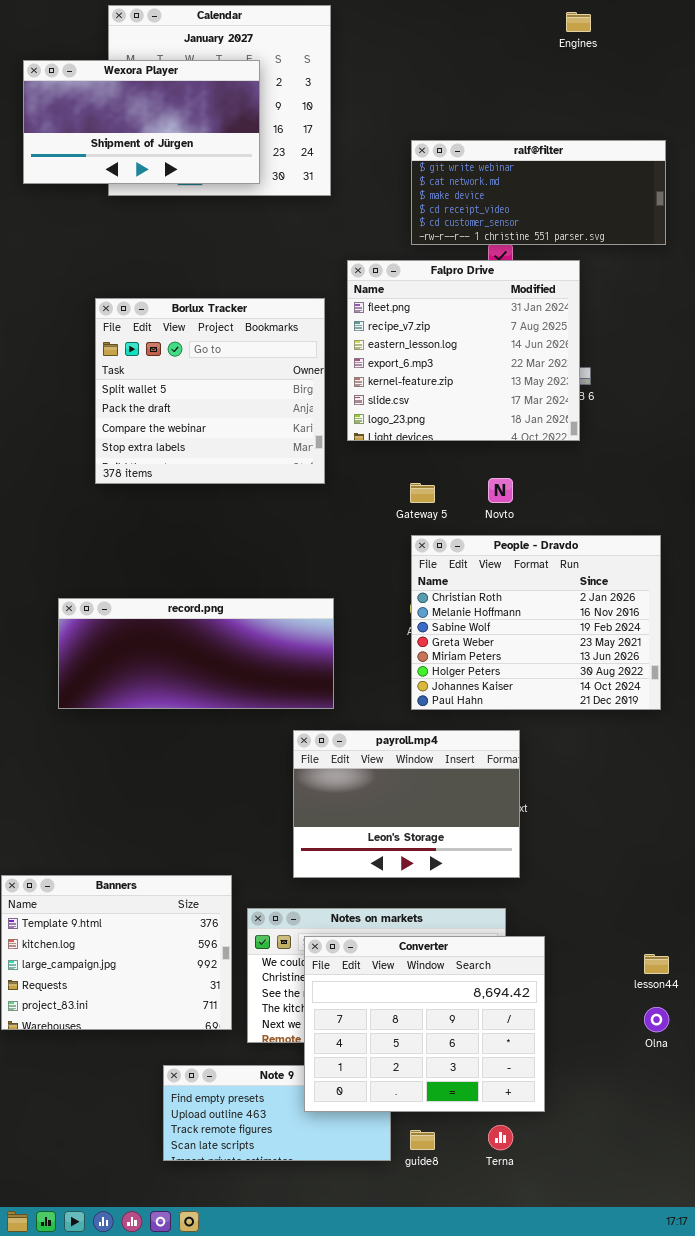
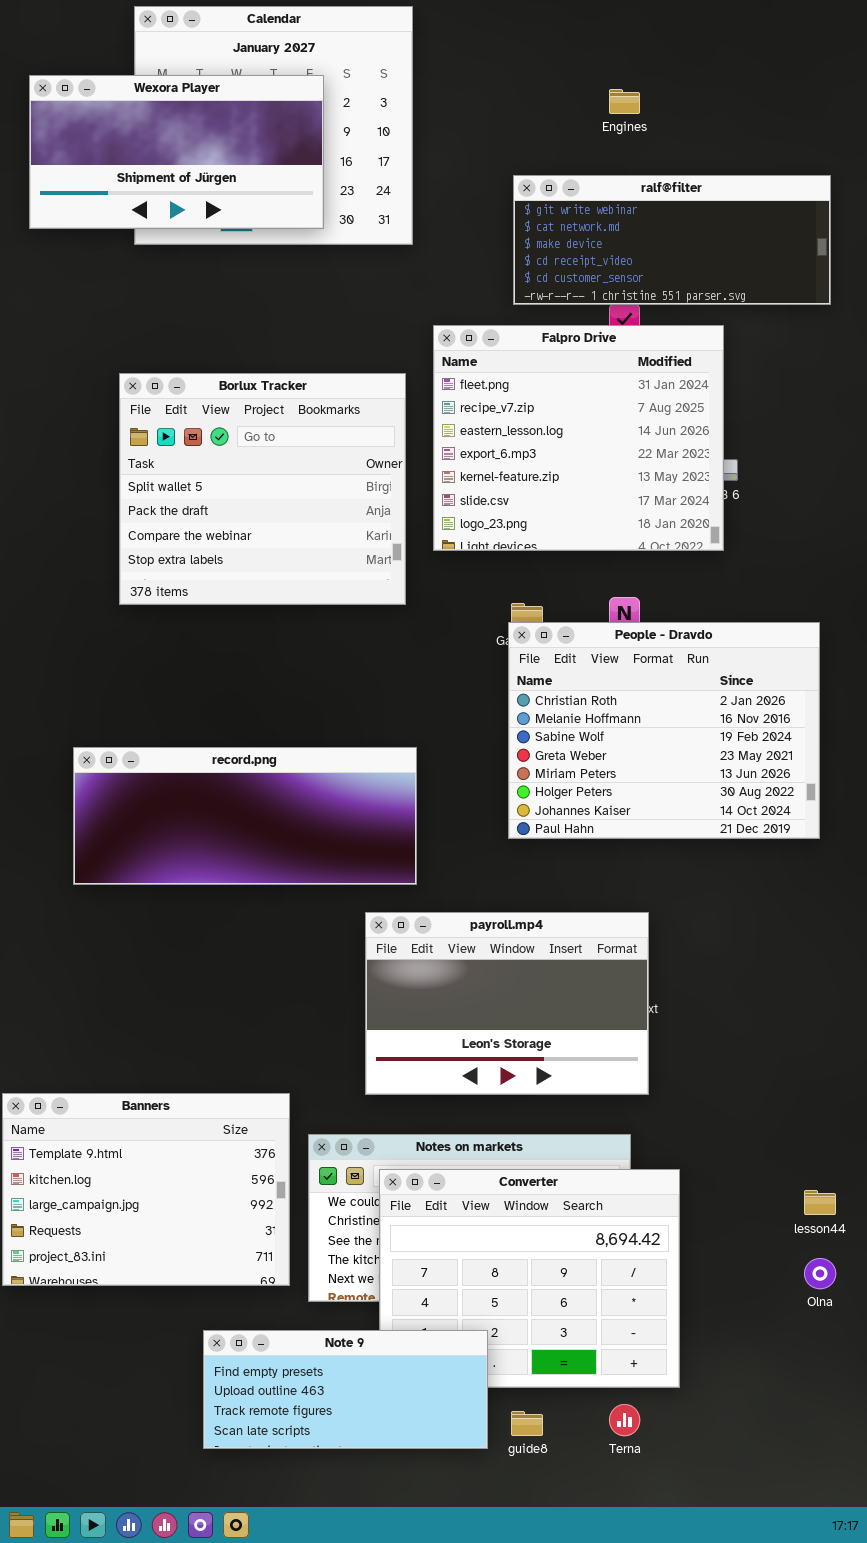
Engines: [566,12,591,32] -> [609,89,640,114], moved
People - Dravdo: [411,535,661,710] -> [508,622,820,839], moved
Note 9: [163,1065,391,1161] -> [203,1330,488,1449], raised

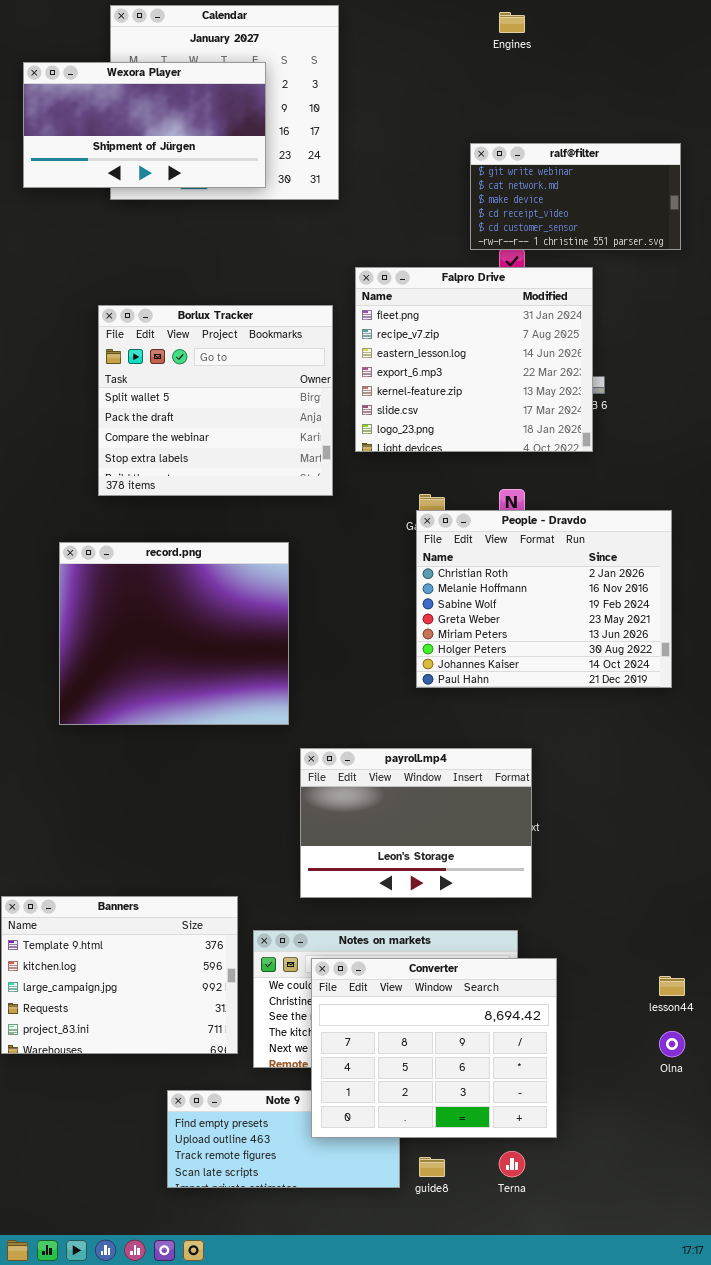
Engines: [609,89,640,114] -> [499,12,525,33], moved
ralf@filter: [513,175,831,305] -> [470,143,681,250], resized
record.png: [73,747,417,885] -> [59,542,289,725], resized
Converter: [379,1169,680,1388] -> [311,958,557,1138], raised

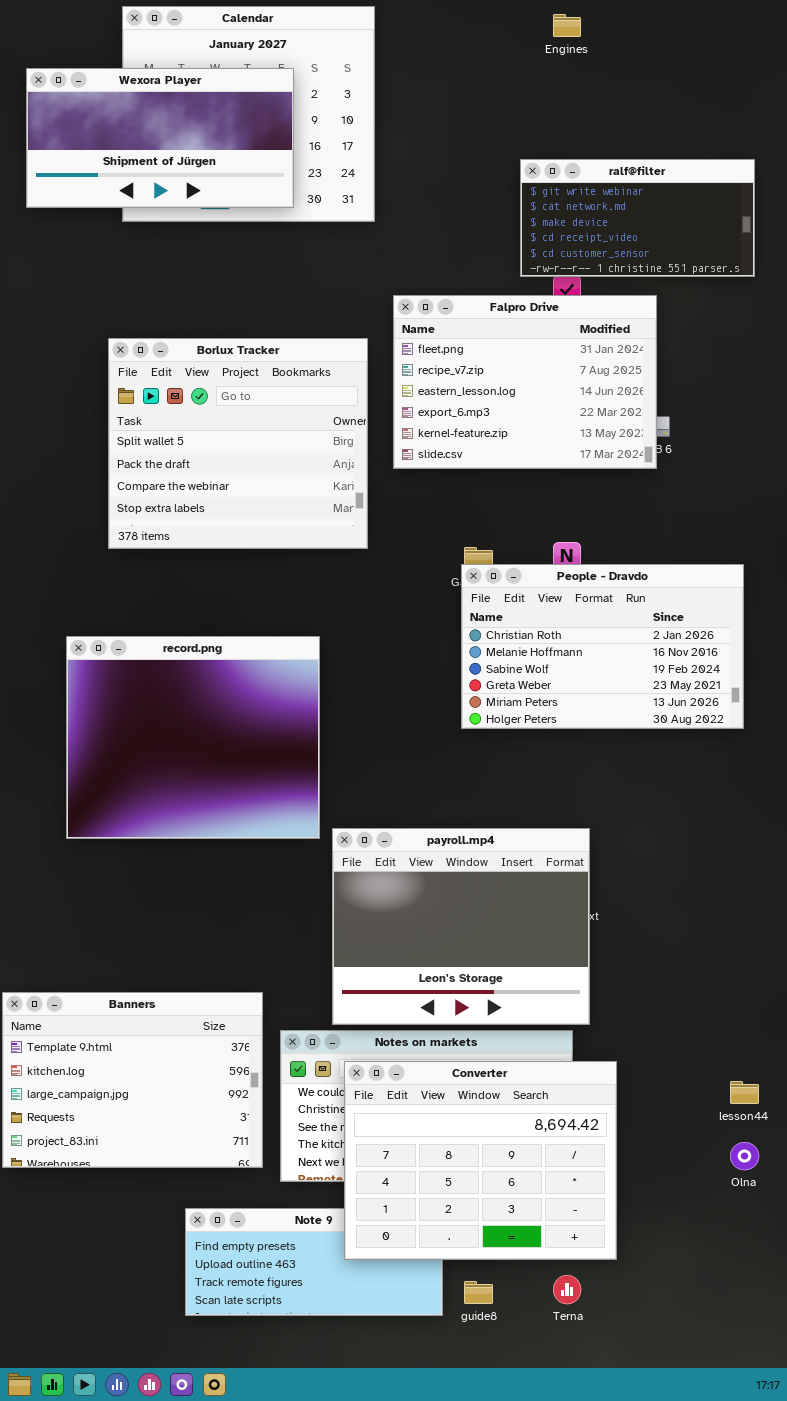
Falpro Drive: [355,267,593,452] -> [393,295,657,469], resized
People - Dravdo: [416,510,672,688] -> [461,564,744,729], resized
record.png: [59,542,289,725] -> [66,636,320,839], moved
payroll.mp4: [300,748,532,898] -> [332,828,590,1025], resized

